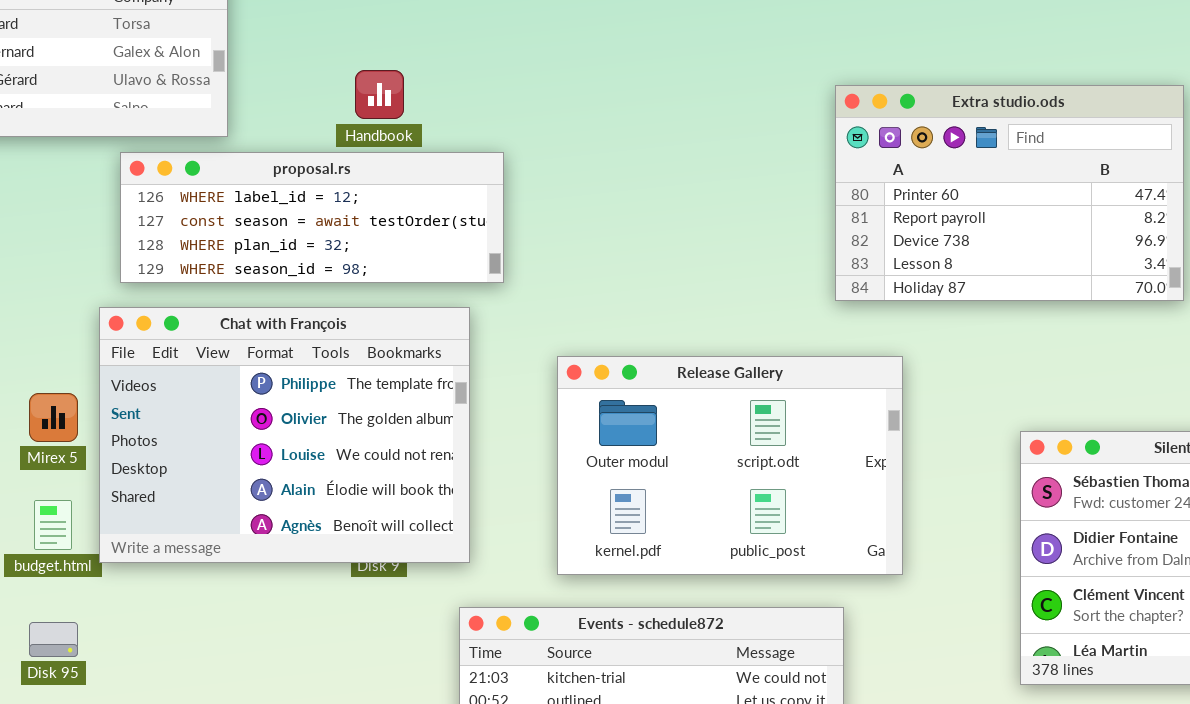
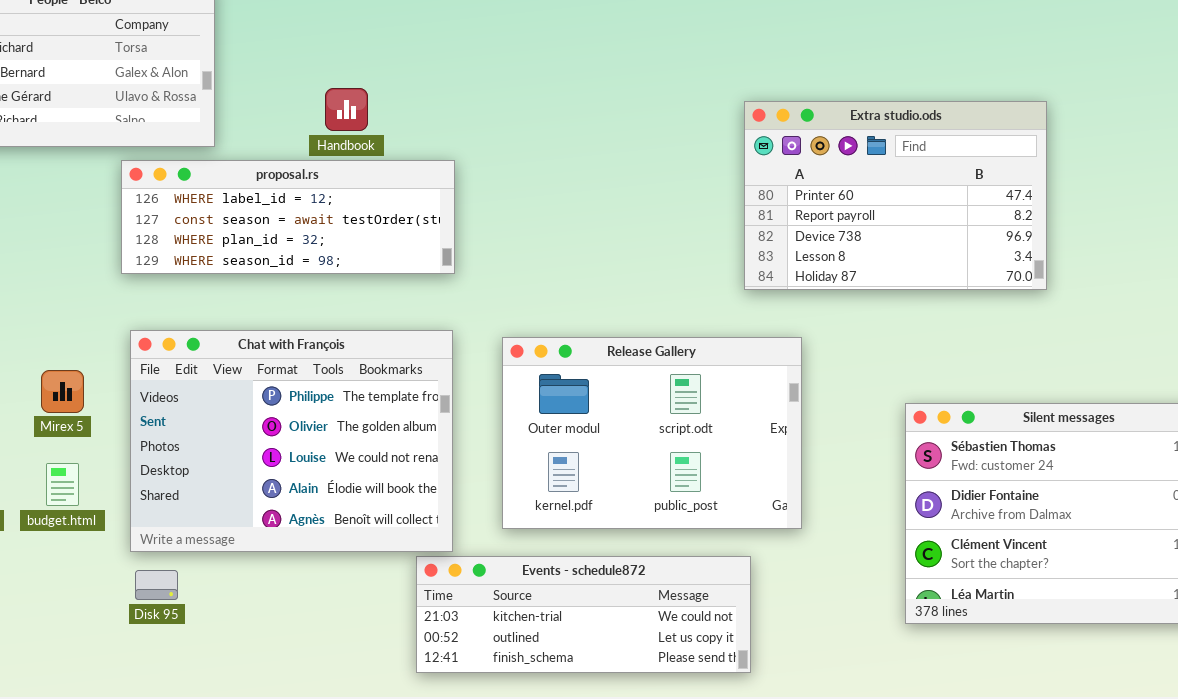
Chat with François: [99,307,470,563] -> [130,330,453,552], moved
Disk 95: [29,622,78,657] -> [135,570,178,600], moved

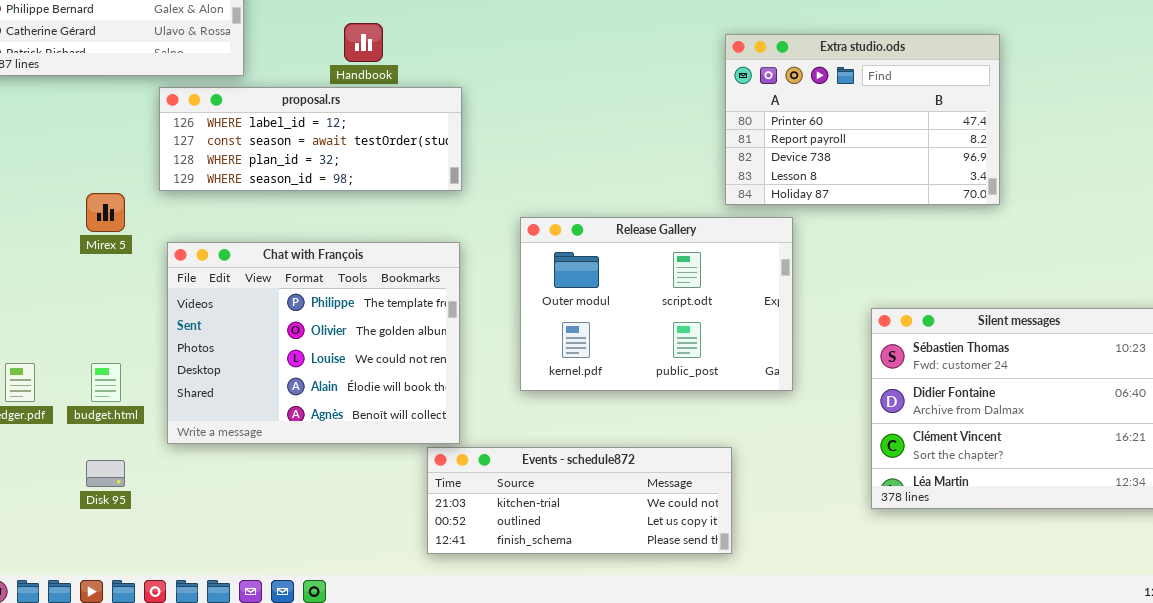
Release Gallery: [502,337,802,529] -> [520,217,793,391], moved
Mirex 5: [41,370,84,413] -> [86,193,125,232], moved
Disk 95: [135,570,178,600] -> [86,460,125,487], moved

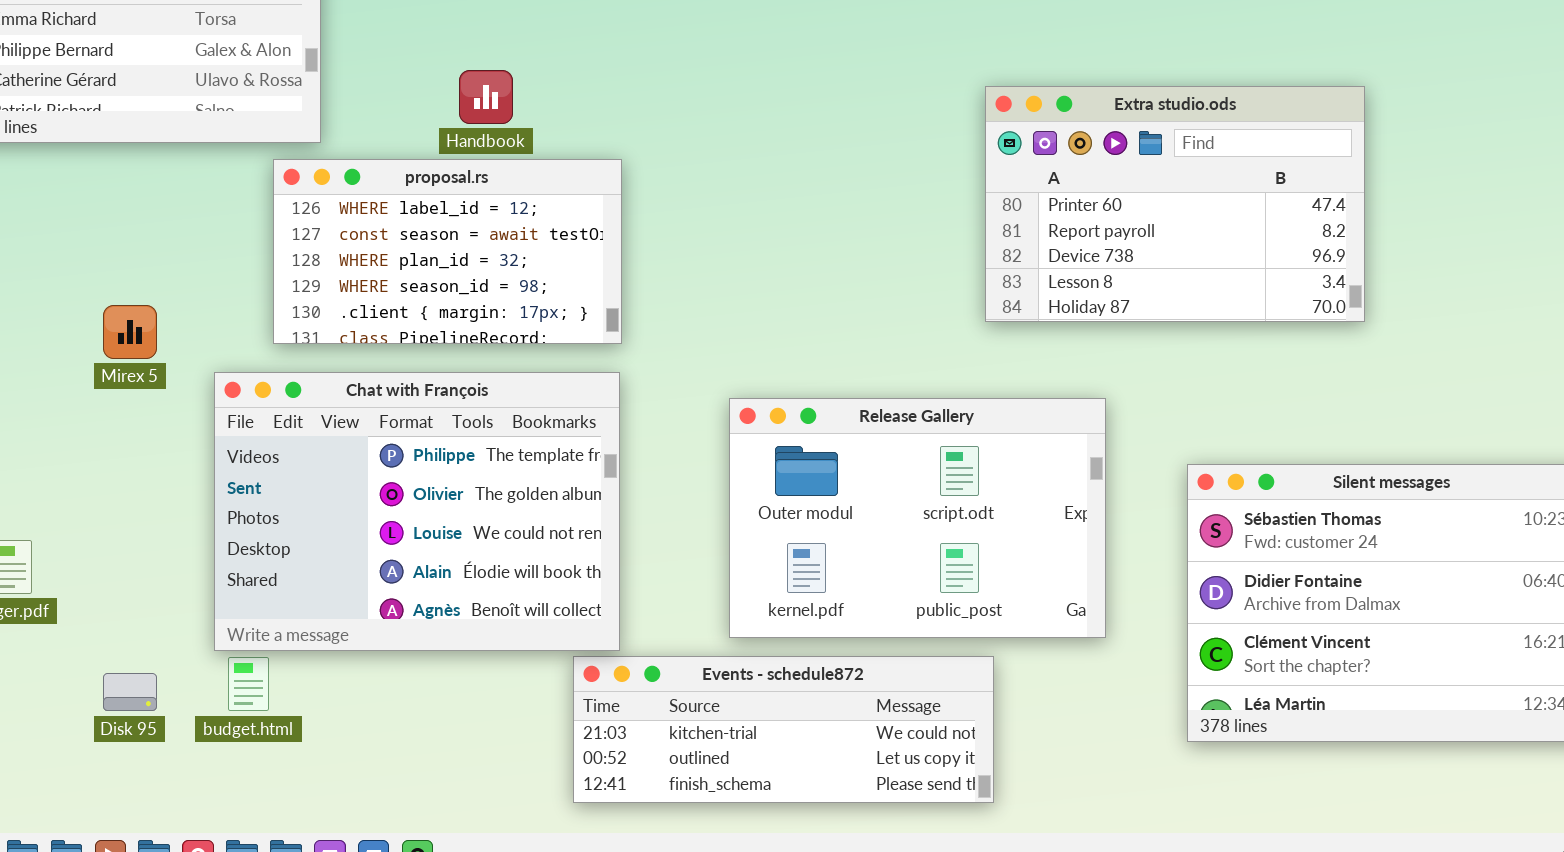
proposal.rs: [159,87,462,191] -> [273,159,622,344], resized
Release Gallery: [520,217,793,391] -> [729,398,1106,638], moved
budget.html: [91,363,121,402] -> [228,657,269,711], moved

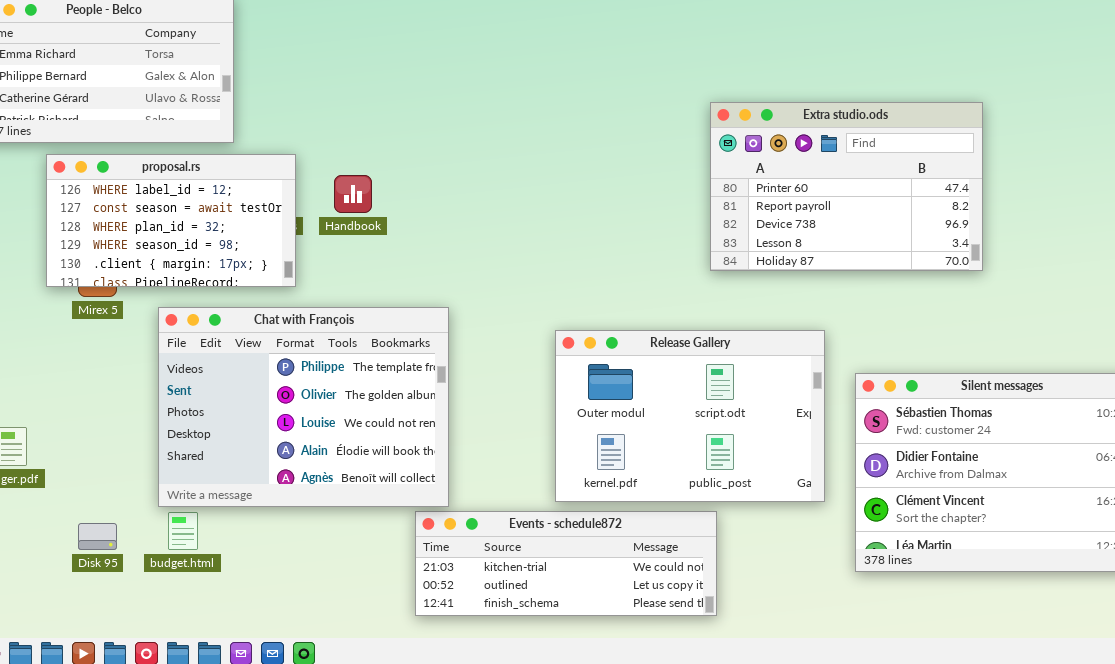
Handbook: [459,70,513,124] -> [334,175,372,213], moved
proposal.rs: [273,159,622,344] -> [46,154,296,287], moved
Release Gallery: [729,398,1106,638] -> [555,330,825,502], moved

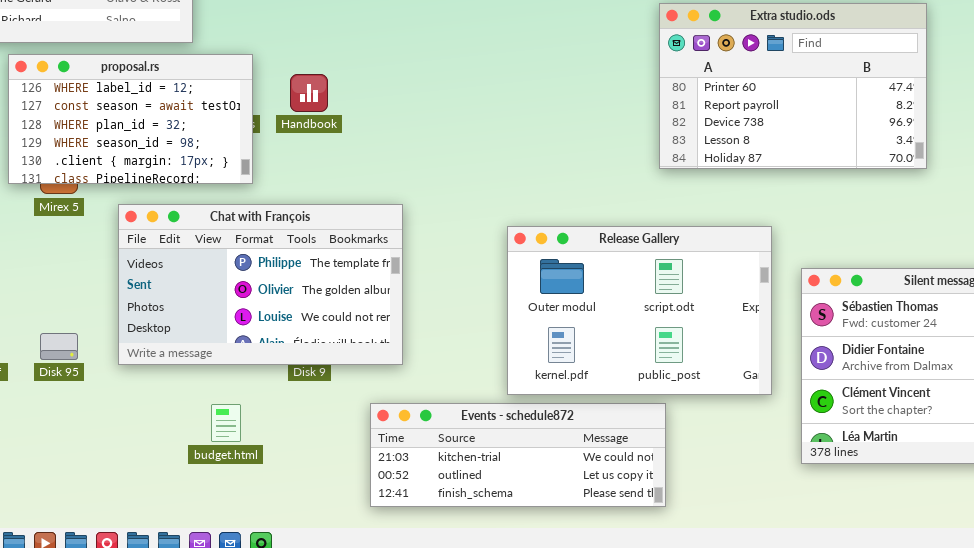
Chat with François: [158,307,449,507] -> [118,204,403,365], resized
budget.html: [168,512,198,550] -> [211,404,241,442], moved
Disk 95: [78,523,117,550] -> [40,333,78,360], moved

